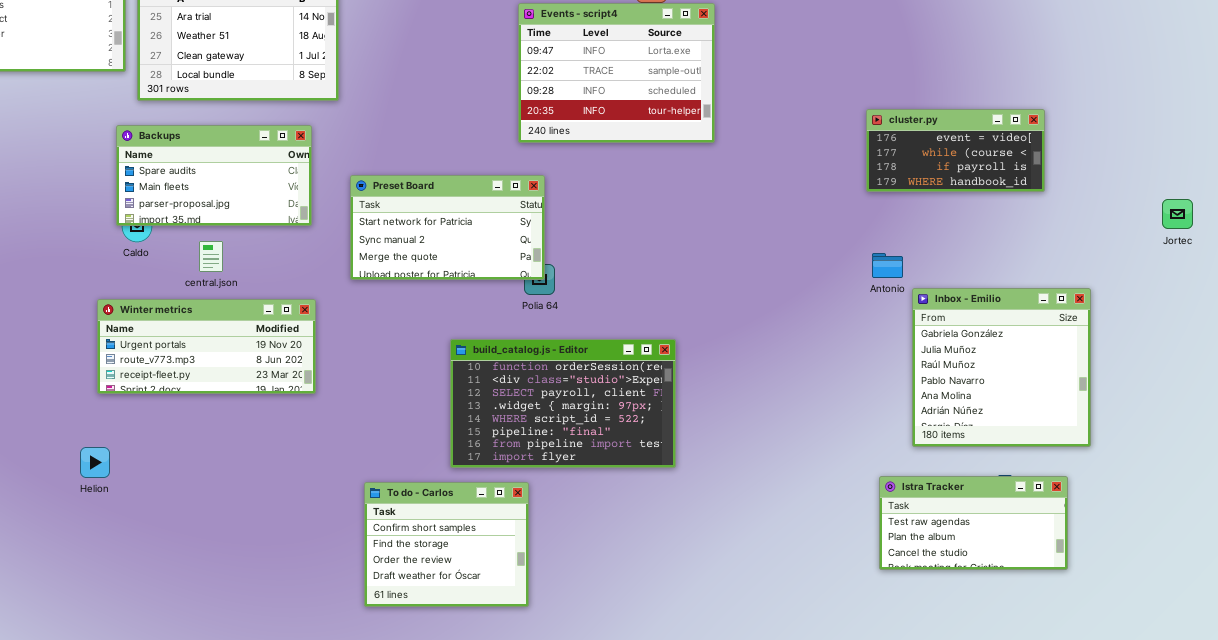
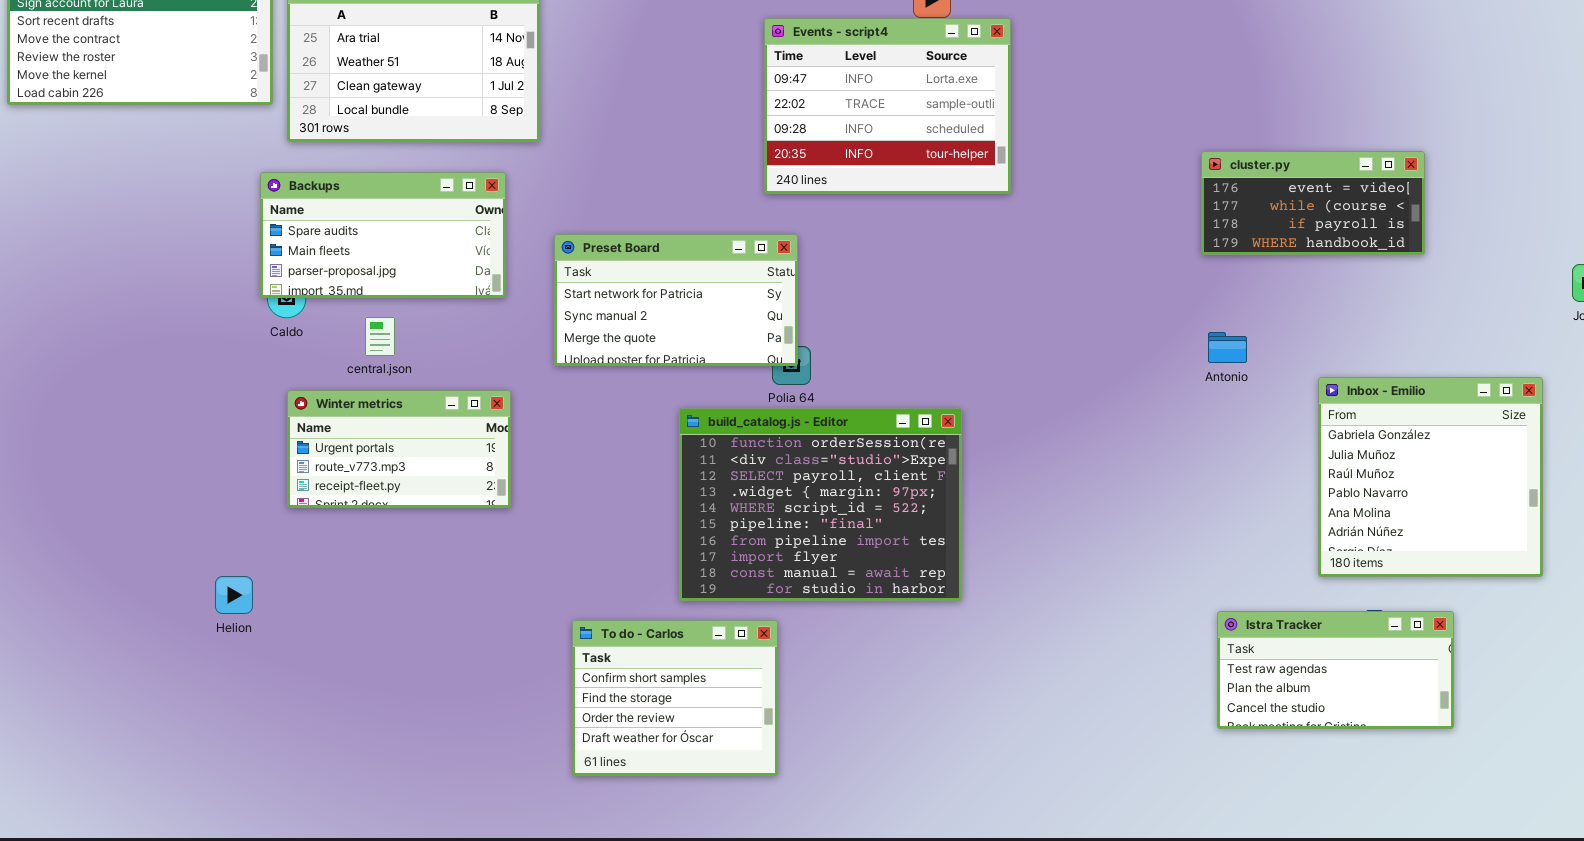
Inbox - Emilio: [912,288,1091,447] -> [1318,377,1543,577], moved
Winter metrics: [97,299,316,394] -> [287,390,511,508], resized
build_catalog.js - Editor: [450,339,676,468] -> [679,408,962,601], resized

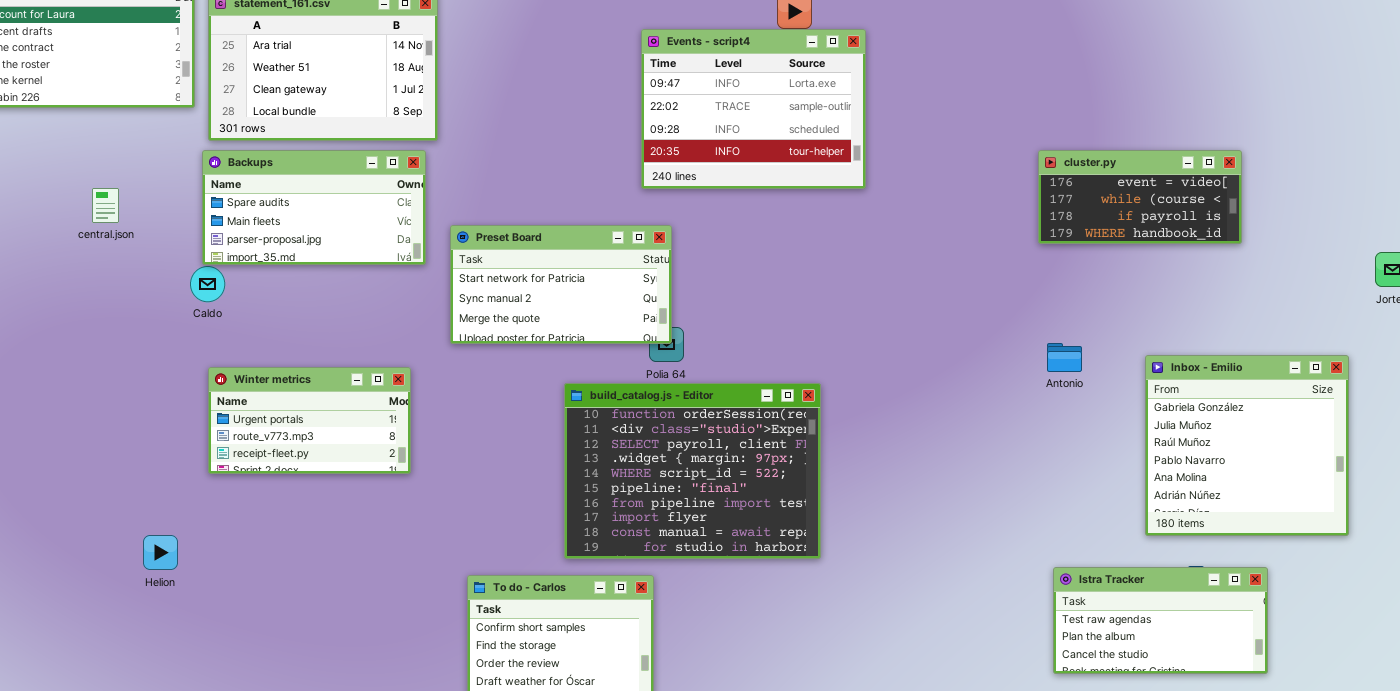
Backups: [260,172,506,298] -> [202,150,426,265], moved
central.json: [365,317,395,356] -> [92,188,119,223], moved
Antonio: [1208,332,1247,363] -> [1047,343,1082,372], moved

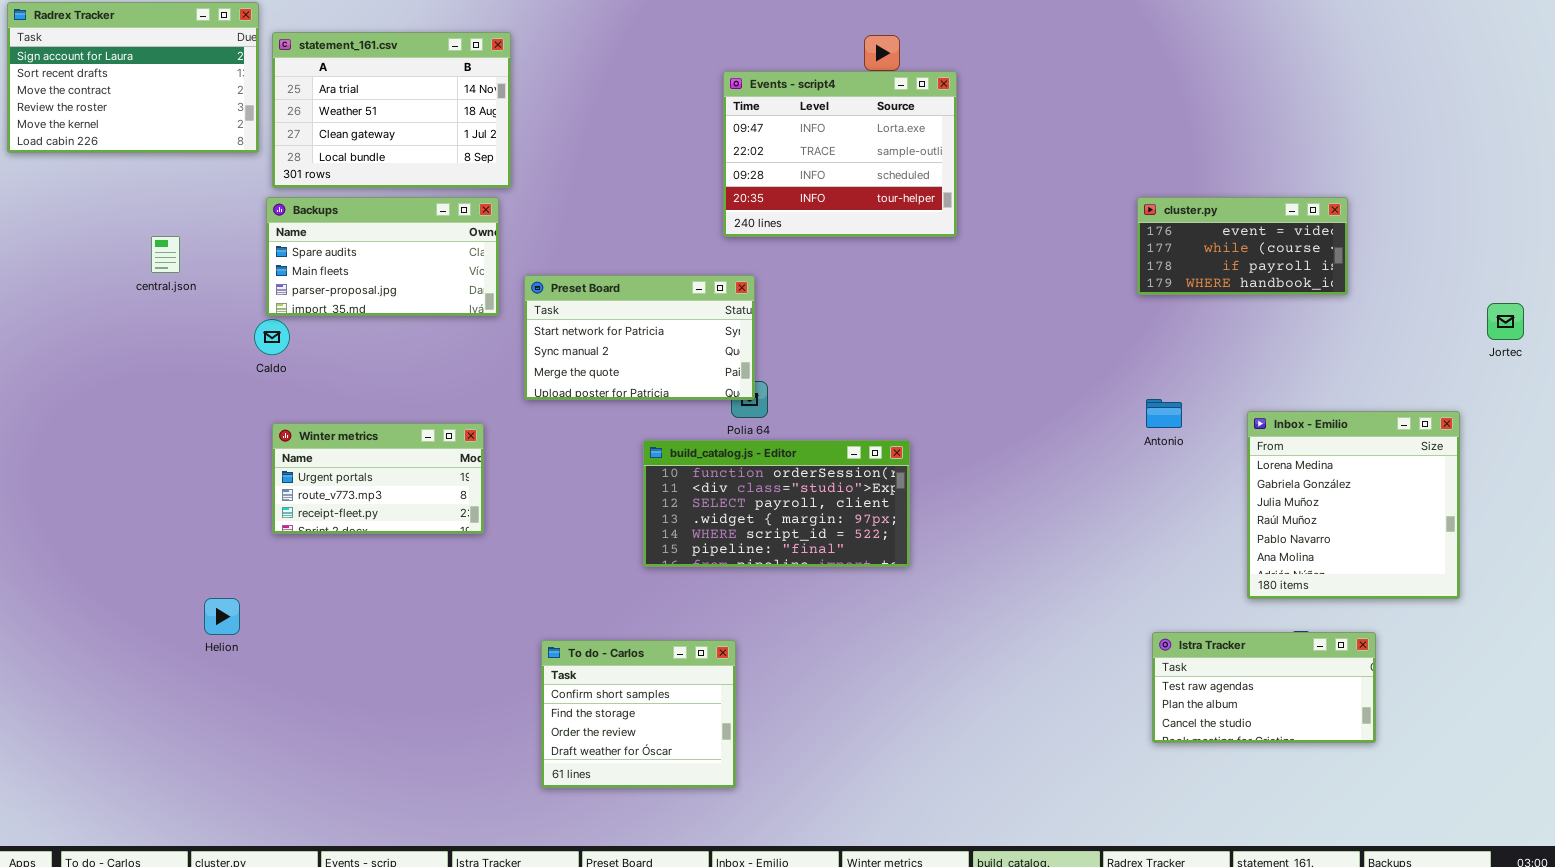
Inbox - Emilio: [1145,355,1349,536] -> [1247,411,1460,599], scrolled up 1 row
build_catalog.js - Editor: [564,383,821,559] -> [643,440,910,567], resized

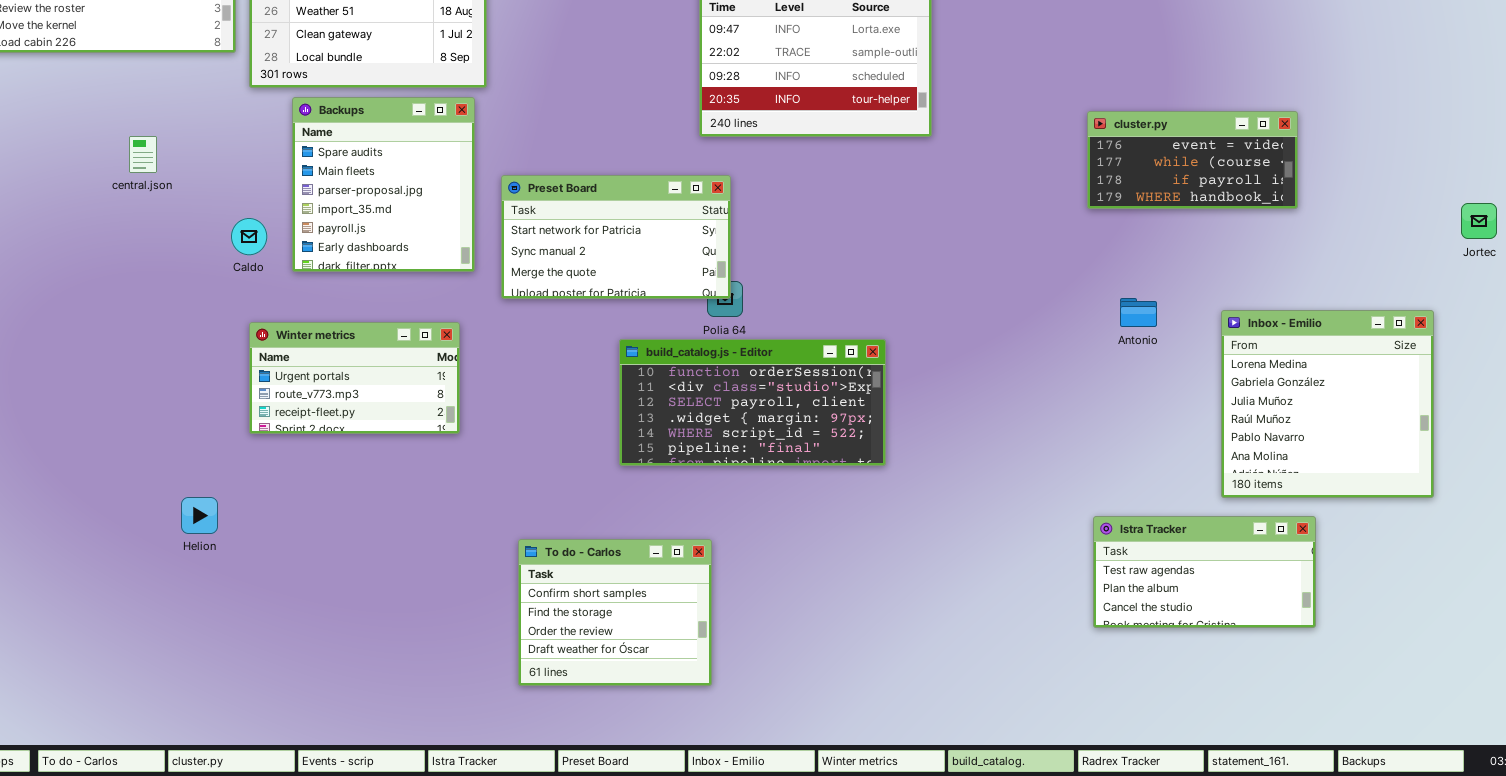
Backups: [266,197,499,316] -> [292,97,475,272], resized
cluster.py: [1137,197,1348,295] -> [1087,111,1298,209], moved
Istra Tracker: [1152,632,1376,743] -> [1093,516,1316,628], moved

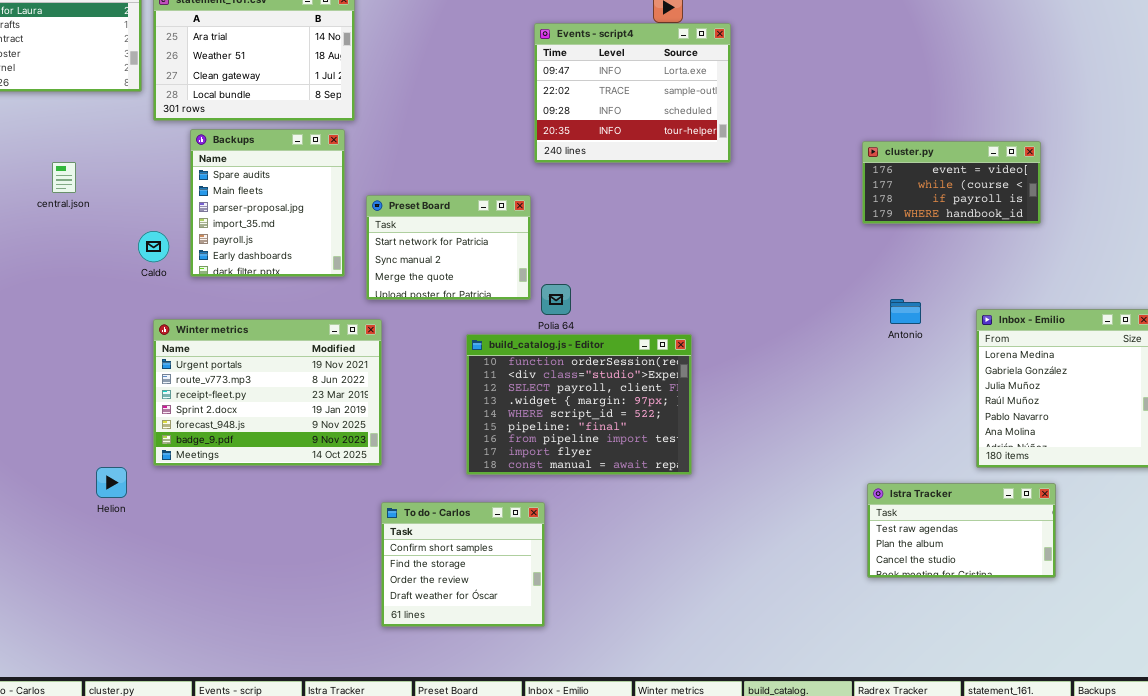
Preset Board: [501,175,731,299] -> [366,195,531,300], resized
Winter metrics: [249,322,460,434] -> [153,319,382,466], resized
build_catalog.js - Editor: [619,339,886,466] -> [466,334,692,475], resized

